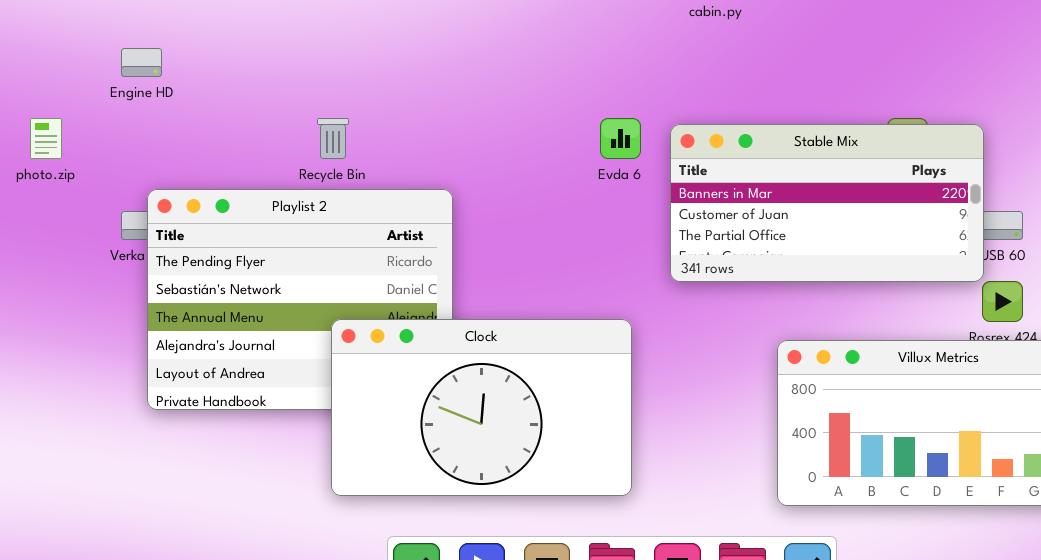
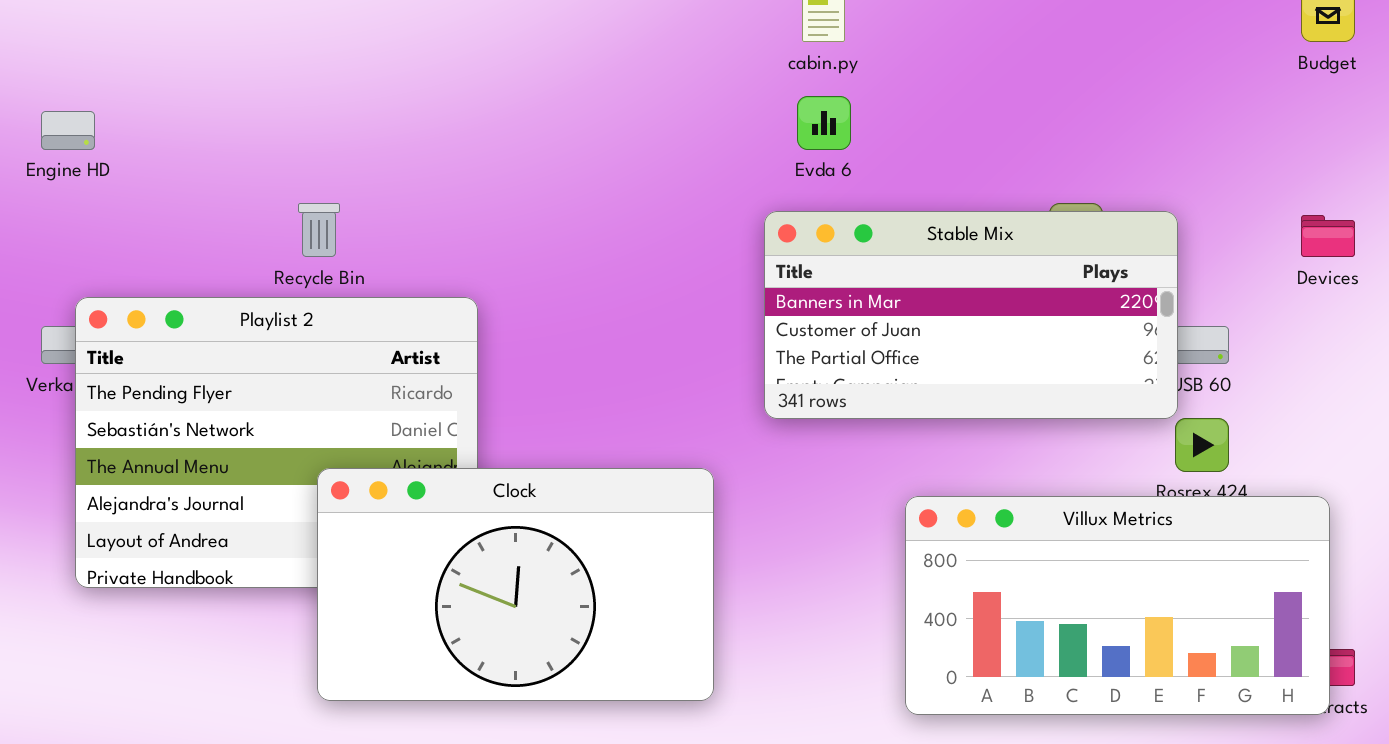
Evda 6: [600,118,641,159] -> [797,96,851,150], moved

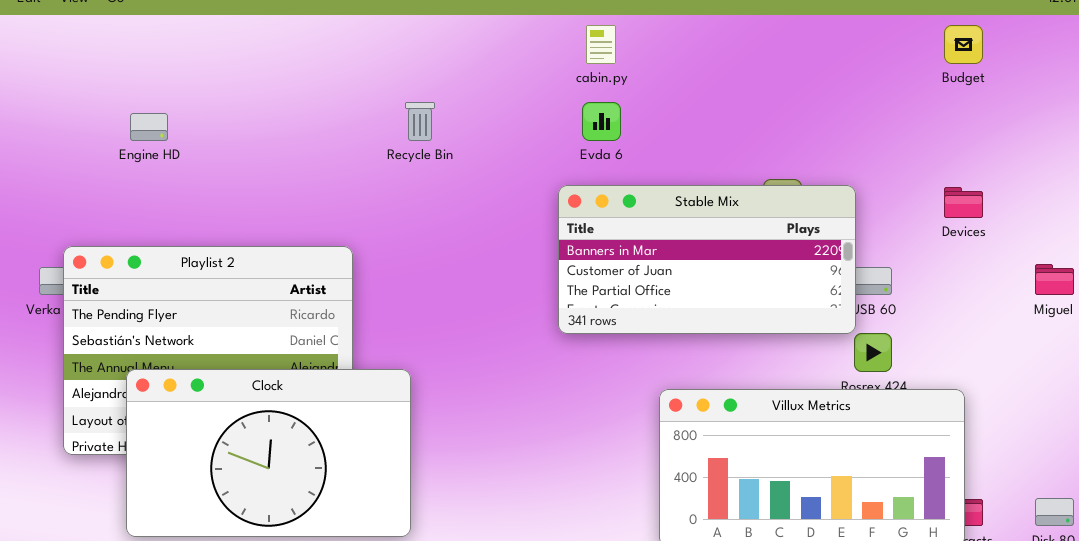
Engine HD: [41,111,95,150] -> [130,113,168,141], moved
Recycle Bin: [298,203,340,257] -> [405,102,435,141], moved
Clock: [317,468,714,701] -> [126,369,411,537], moved

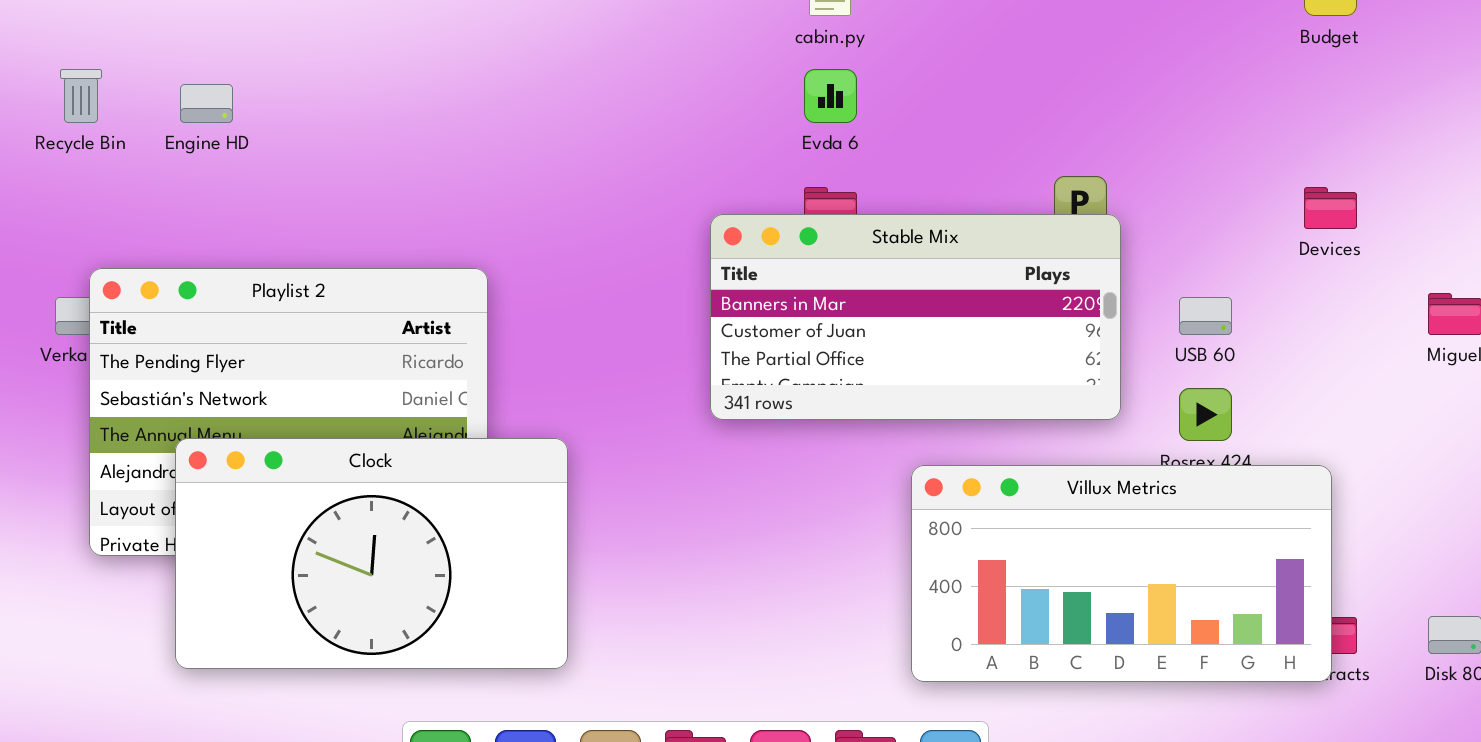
Recycle Bin: [405,102,435,141] -> [60,69,102,123], moved
Stable Mix: [558,185,856,334] -> [710,214,1121,420], moved

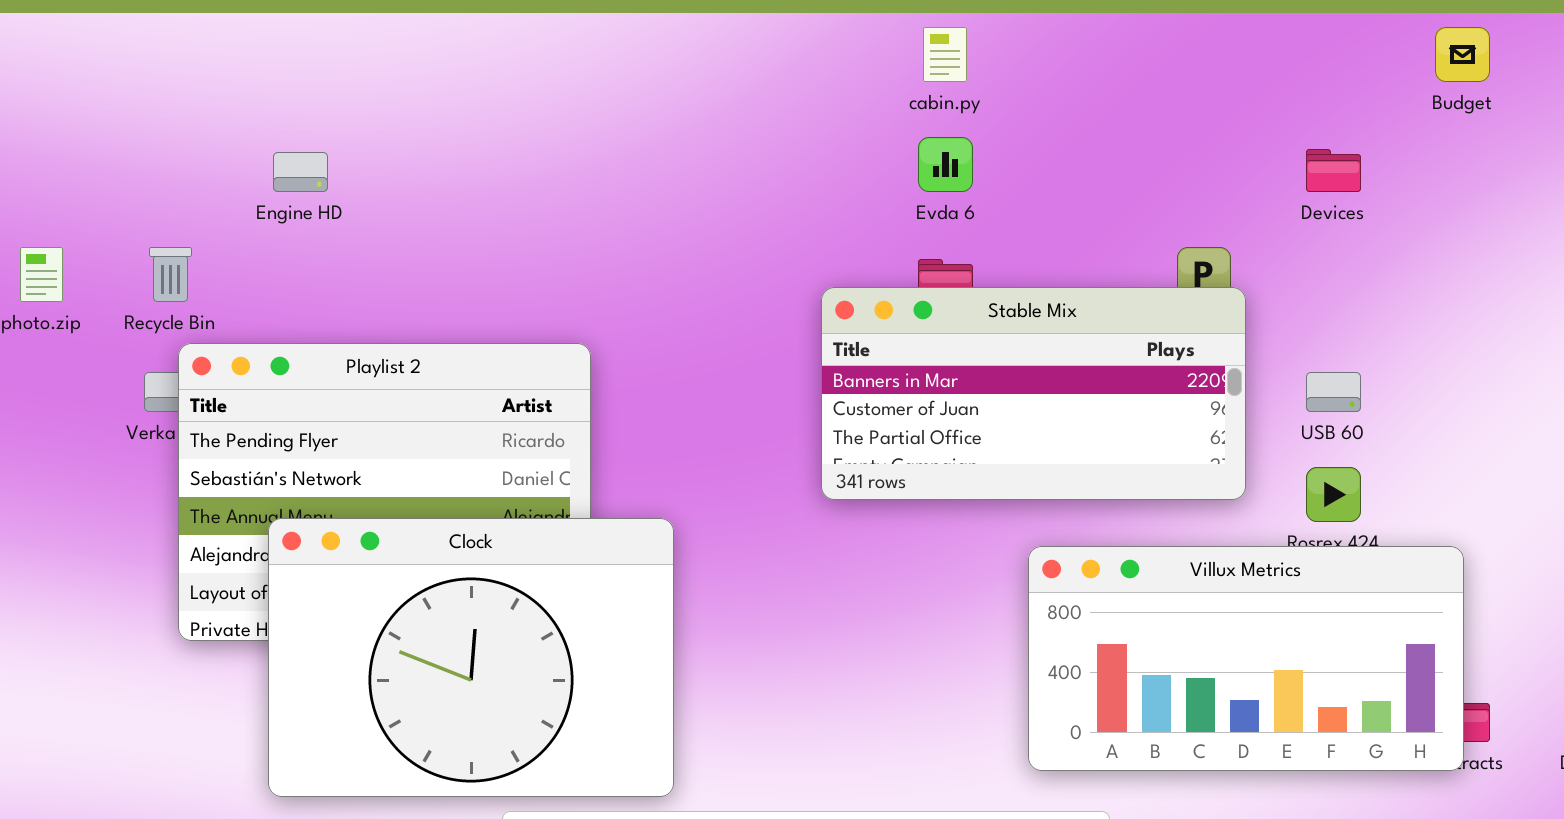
Recycle Bin: [60,69,102,123] -> [149,247,192,302], moved
Devices: [1304,187,1357,229] -> [1306,149,1361,192], moved
Clock: [175,438,568,669] -> [268,518,674,797], resized

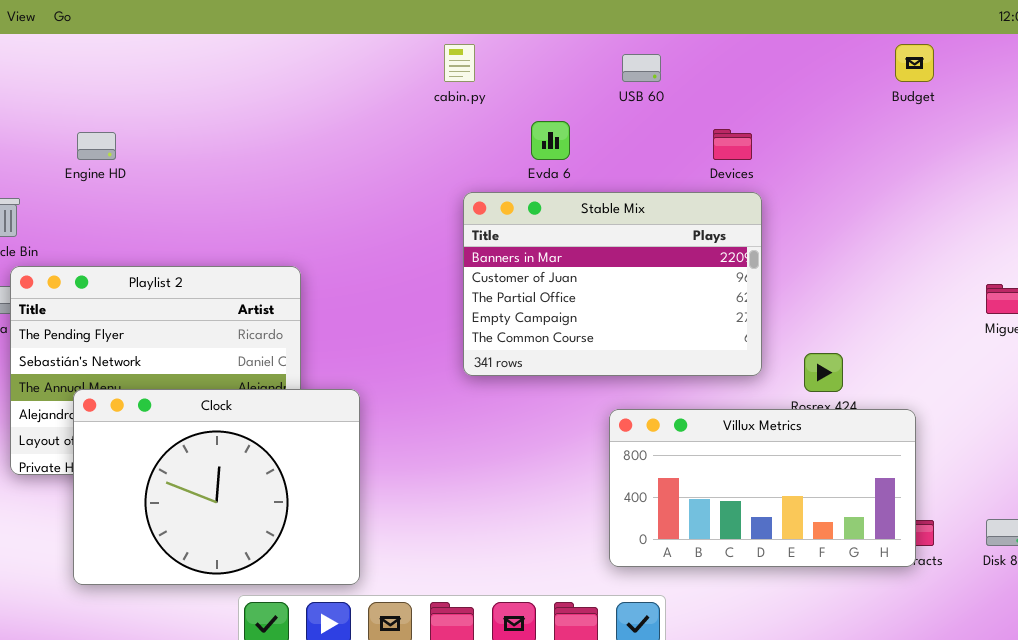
cabin.py: [923,27,967,82] -> [444,44,475,82], moved
Devices: [1306,149,1361,192] -> [713,129,752,160], moved
Stable Mix: [821,287,1246,500] -> [463,192,762,376], resized
USB 60: [1306,372,1361,412] -> [622,54,661,82], moved

